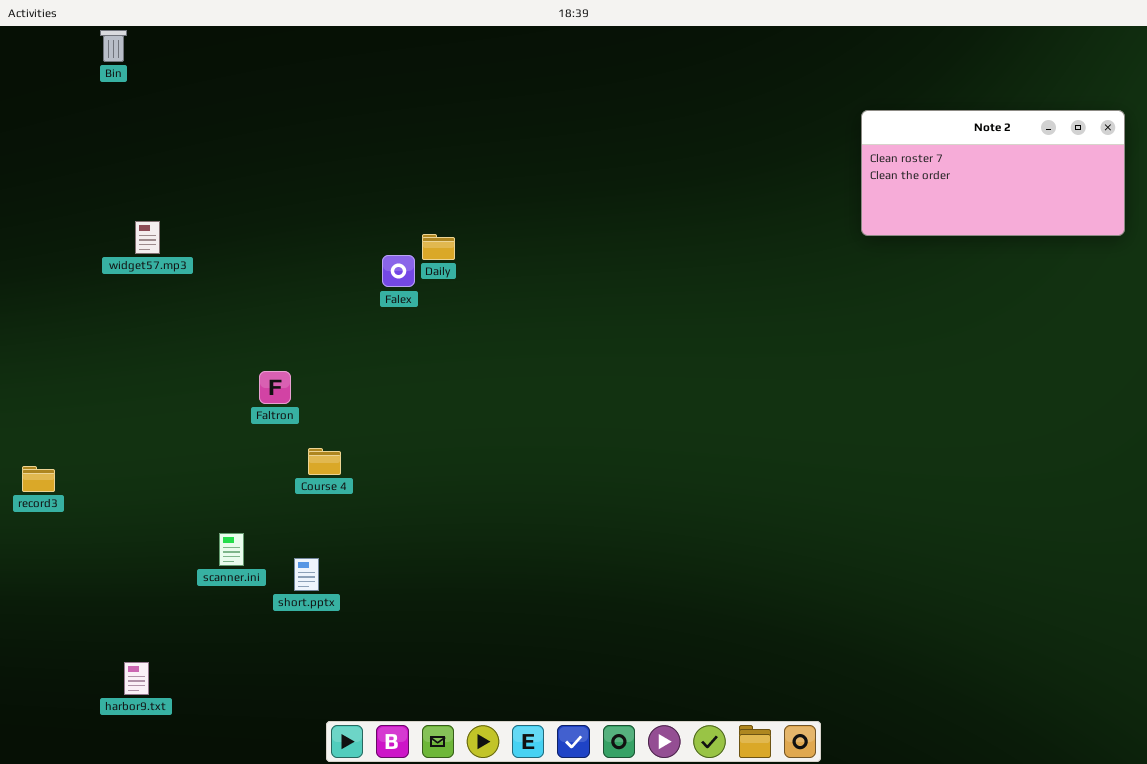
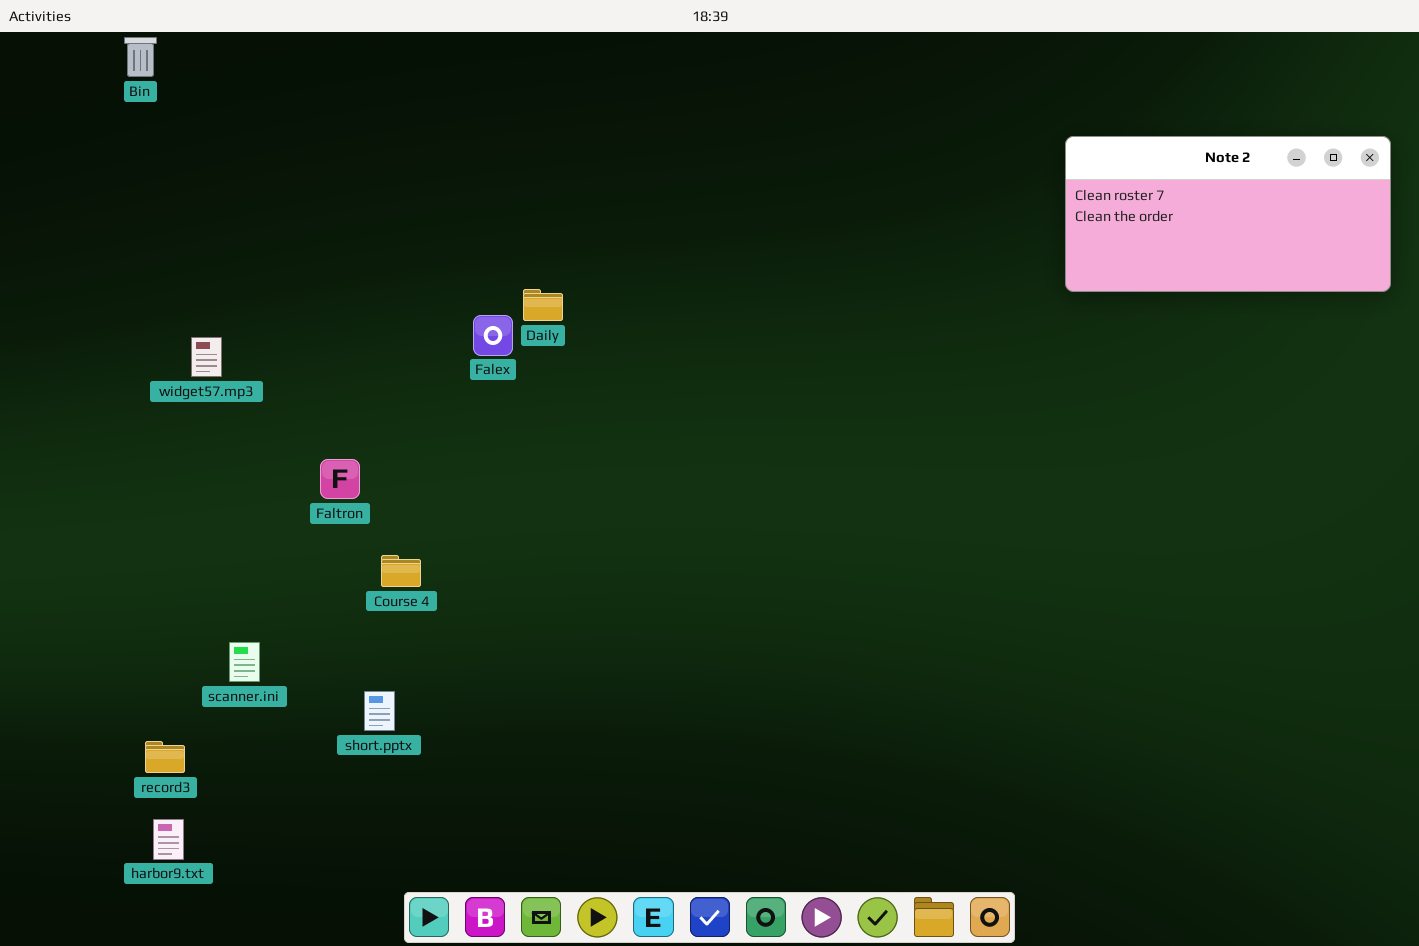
widget57.mp3: [135,221,160,254] -> [191,337,222,377], moved
record3: [22,466,55,492] -> [145,741,185,773], moved
scanner.ini: [219,533,244,566] -> [229,642,260,682], moved

